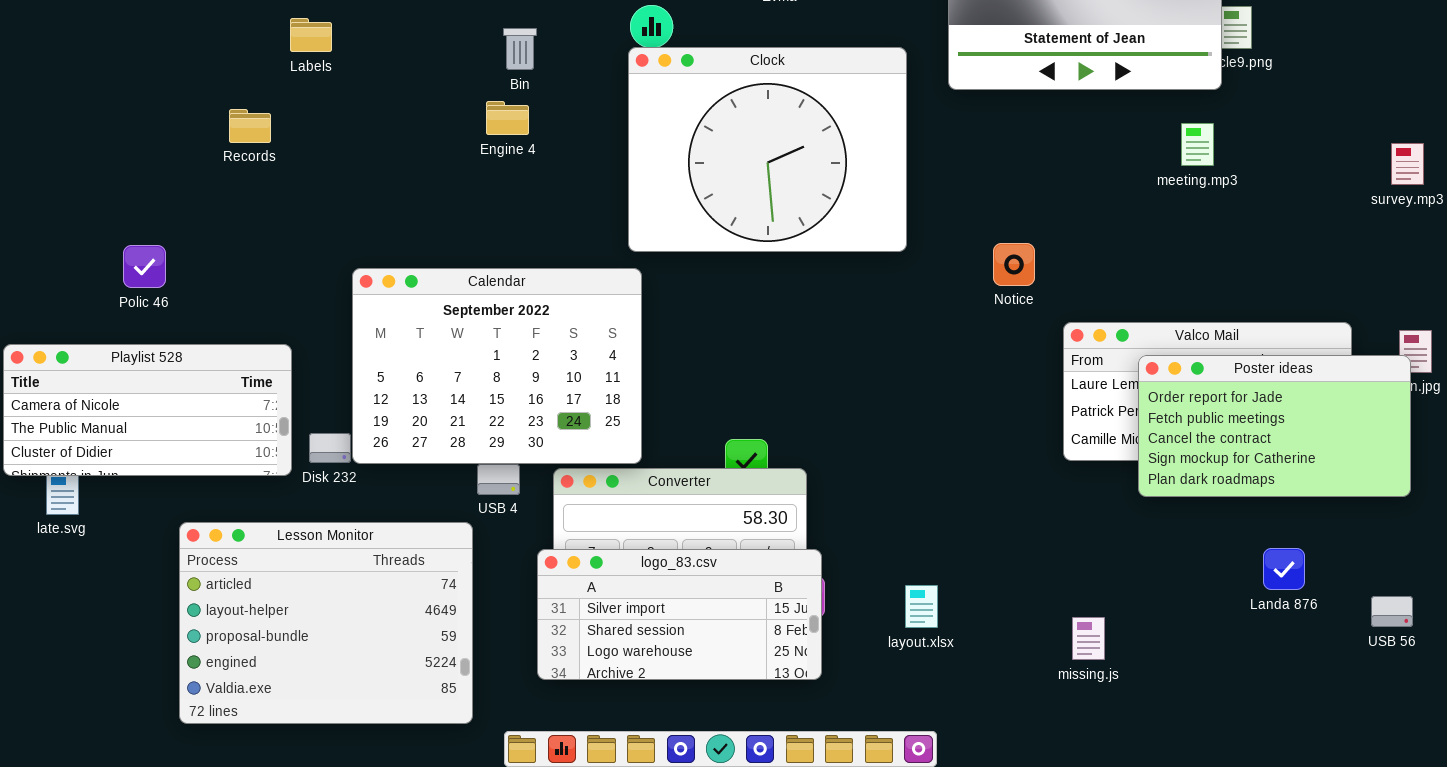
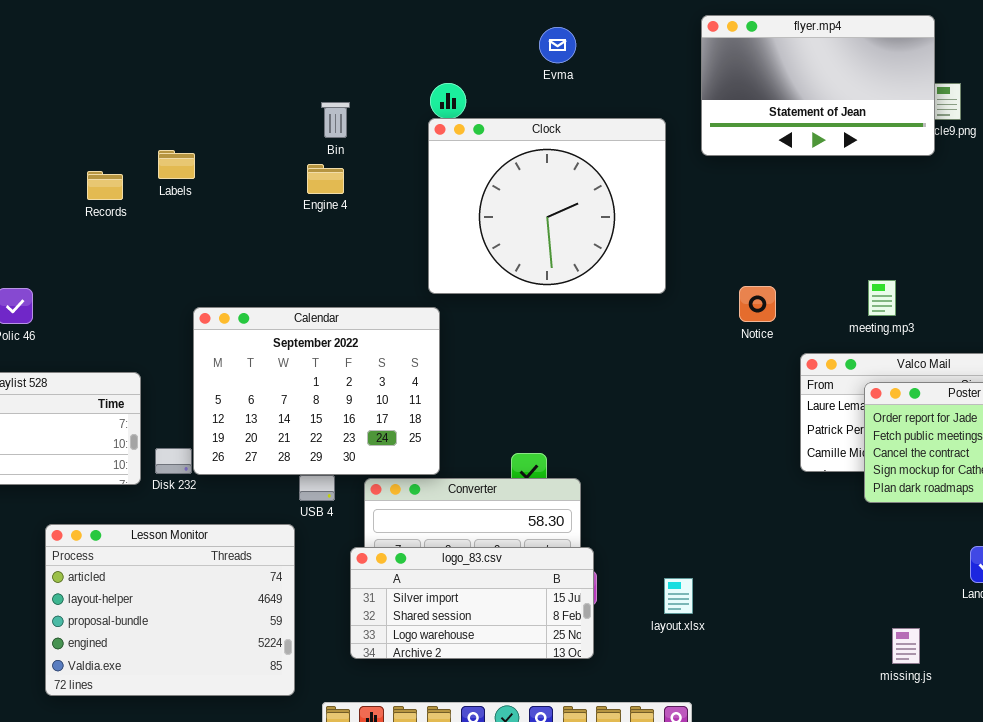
Labels: [290,18,332,52] -> [158,150,195,179], moved
meeting.mp3: [1181,123,1214,166] -> [868,280,896,316], moved
missing.js: [1072,617,1105,660] -> [892,628,920,664], moved

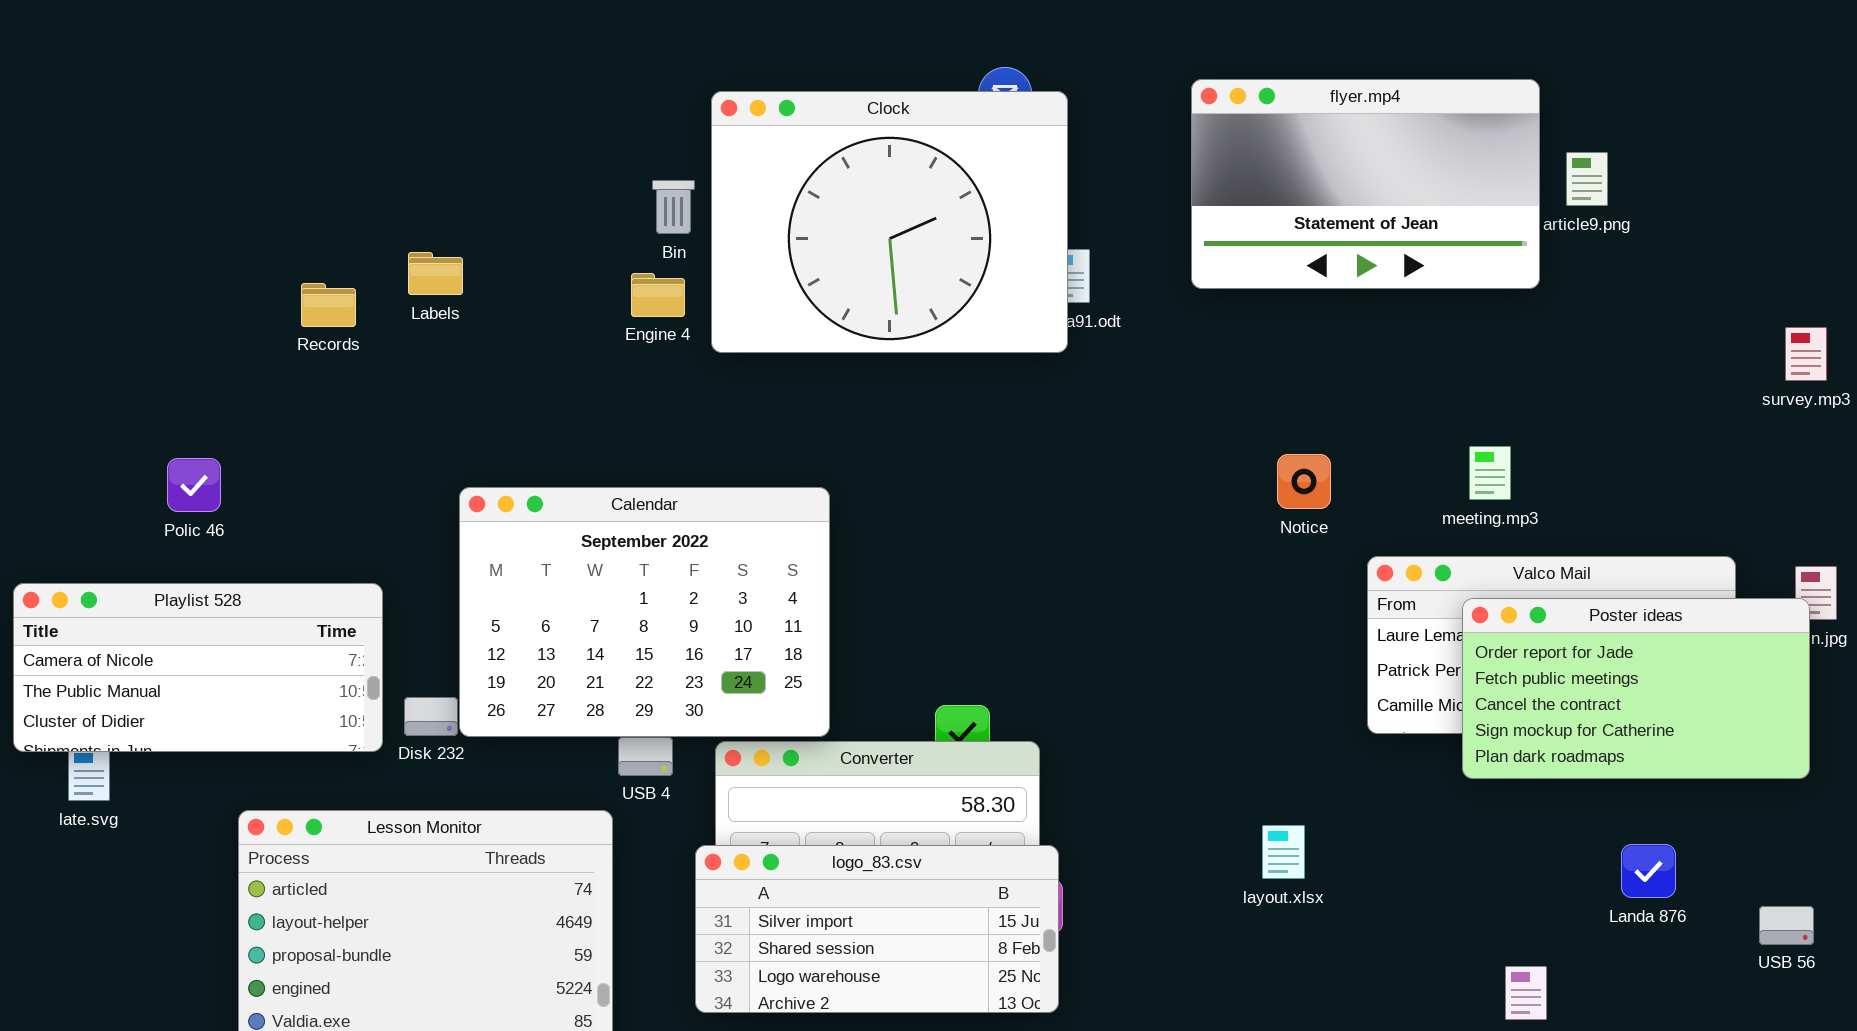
flyer.mp4: [701,15,935,156] -> [1191,79,1540,289], moved
Clock: [428,118,666,294] -> [711,91,1068,353], moved
layout.xlsx: [664,578,693,614] -> [1262,825,1305,879], moved

